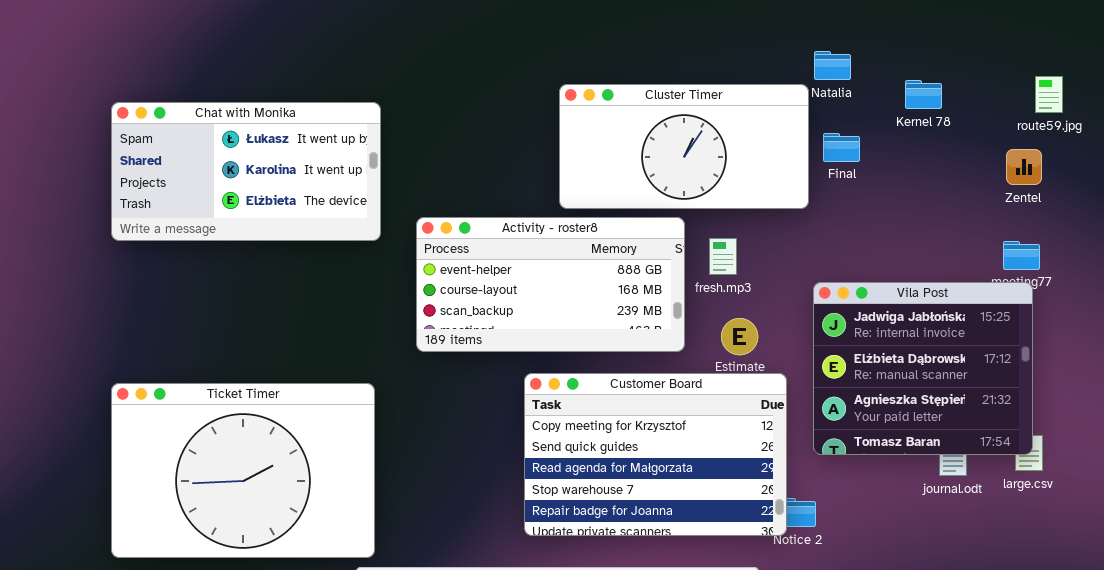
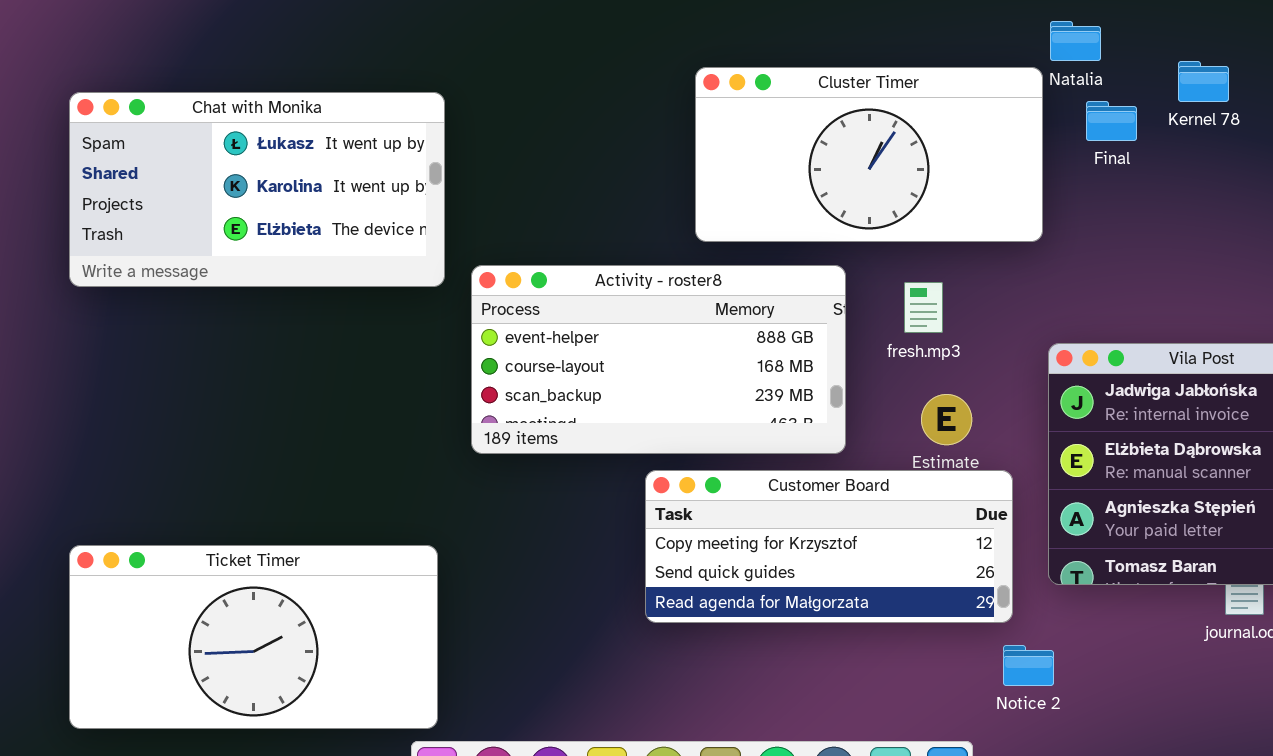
Final: [823,133,860,162] -> [1086,101,1137,141], moved
Activity - roster8: [416,217,685,352] -> [471,265,846,454], moved
Customer Board: [524,373,787,536] -> [645,470,1013,623], resized
Ticket Timer: [111,383,375,558] -> [69,545,438,729], resized

